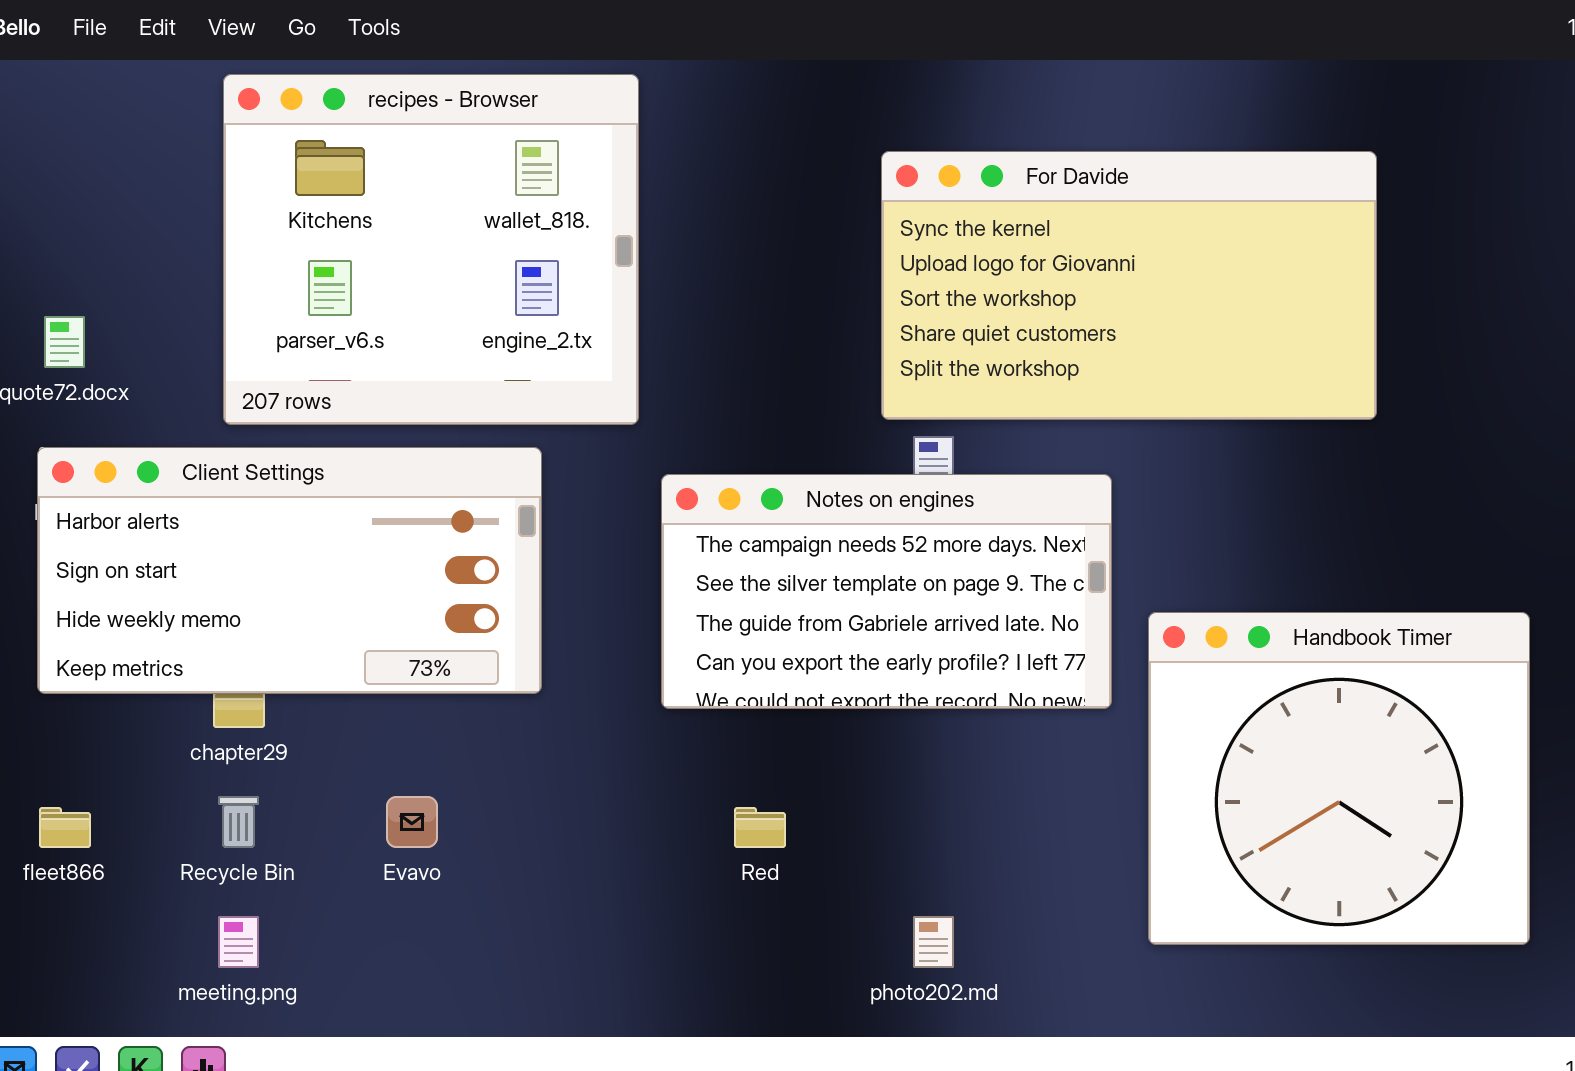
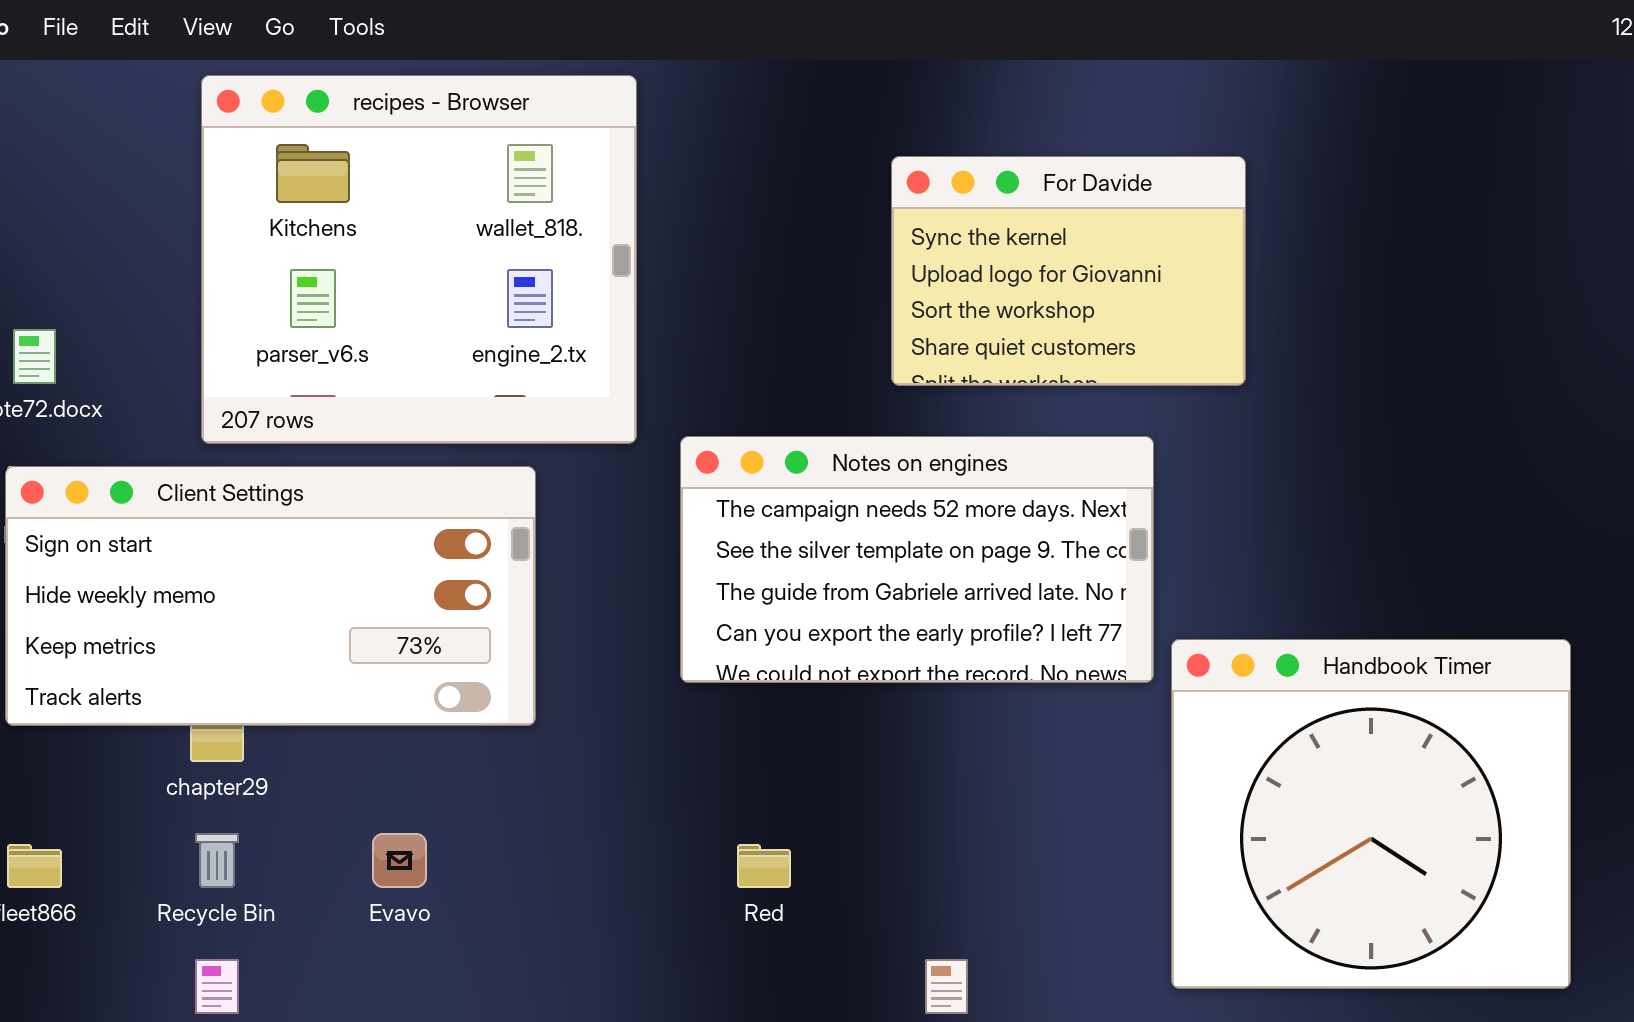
For Davide: [881,151,1377,420] -> [891,156,1246,386], resized
Client Settings: [37,447,542,694] -> [5,466,536,726], scrolled down 1 row
Notes on engines: [661,474,1112,709] -> [680,436,1154,683], moved

